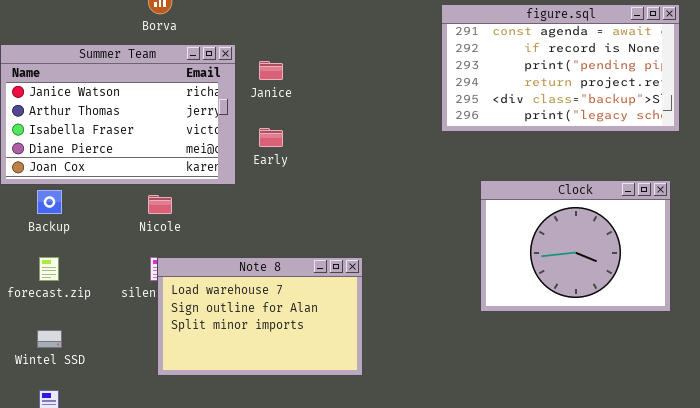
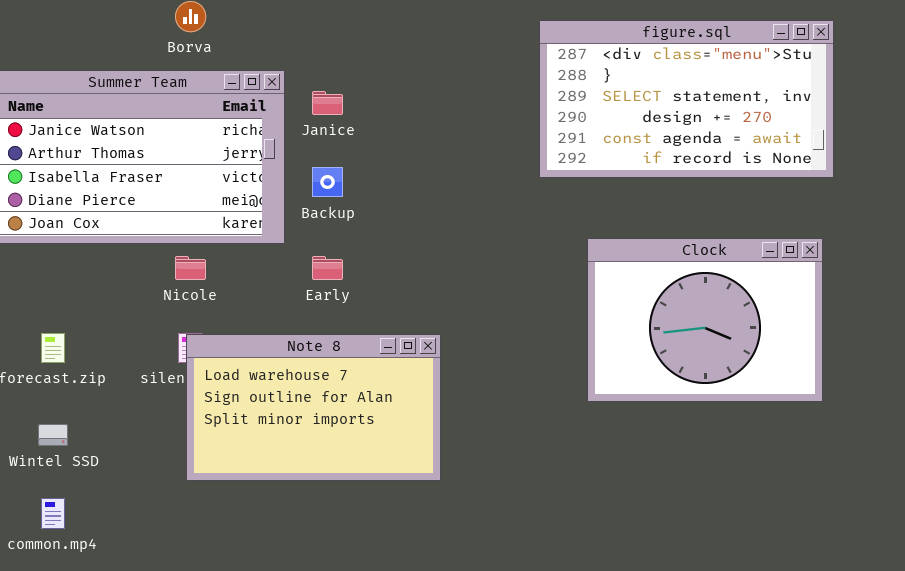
figure.sql: [441,4,680,132] -> [539,20,834,178], scrolled up 4 rows
Early: [259,128,283,147] -> [312,256,343,280], moved
Backup: [37,190,62,214] -> [312,167,343,197], moved

